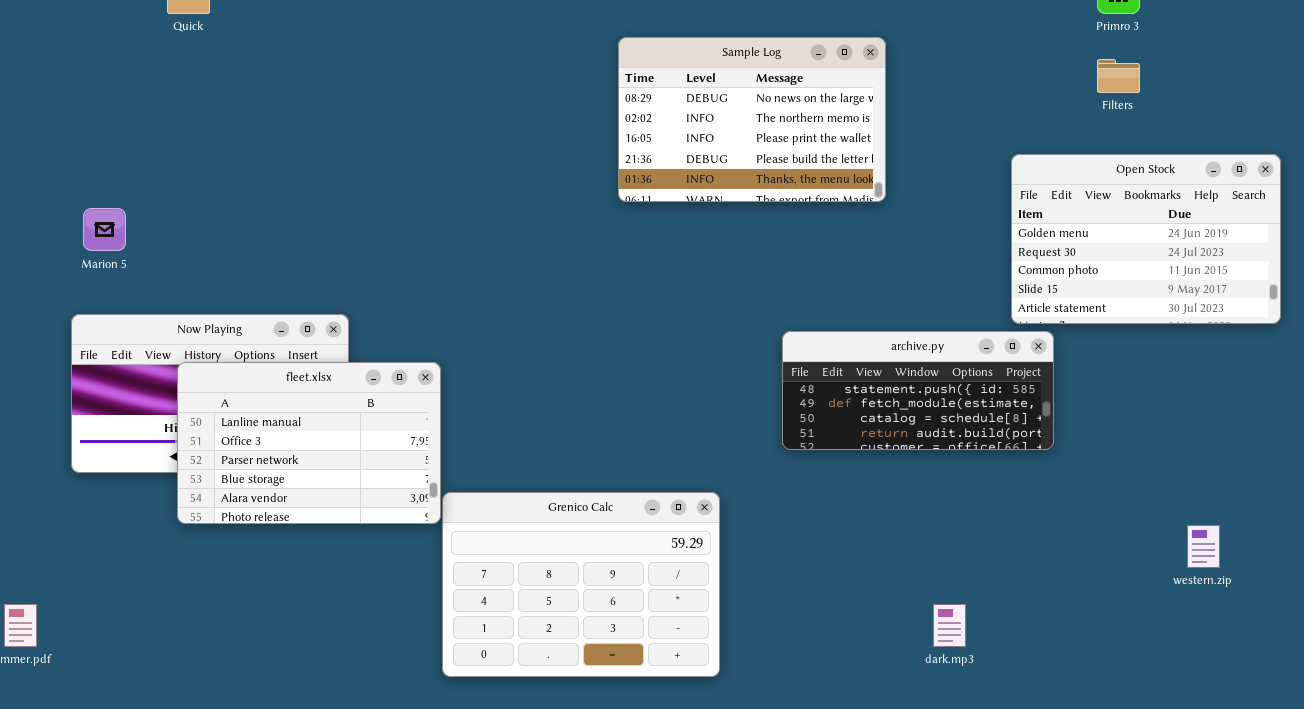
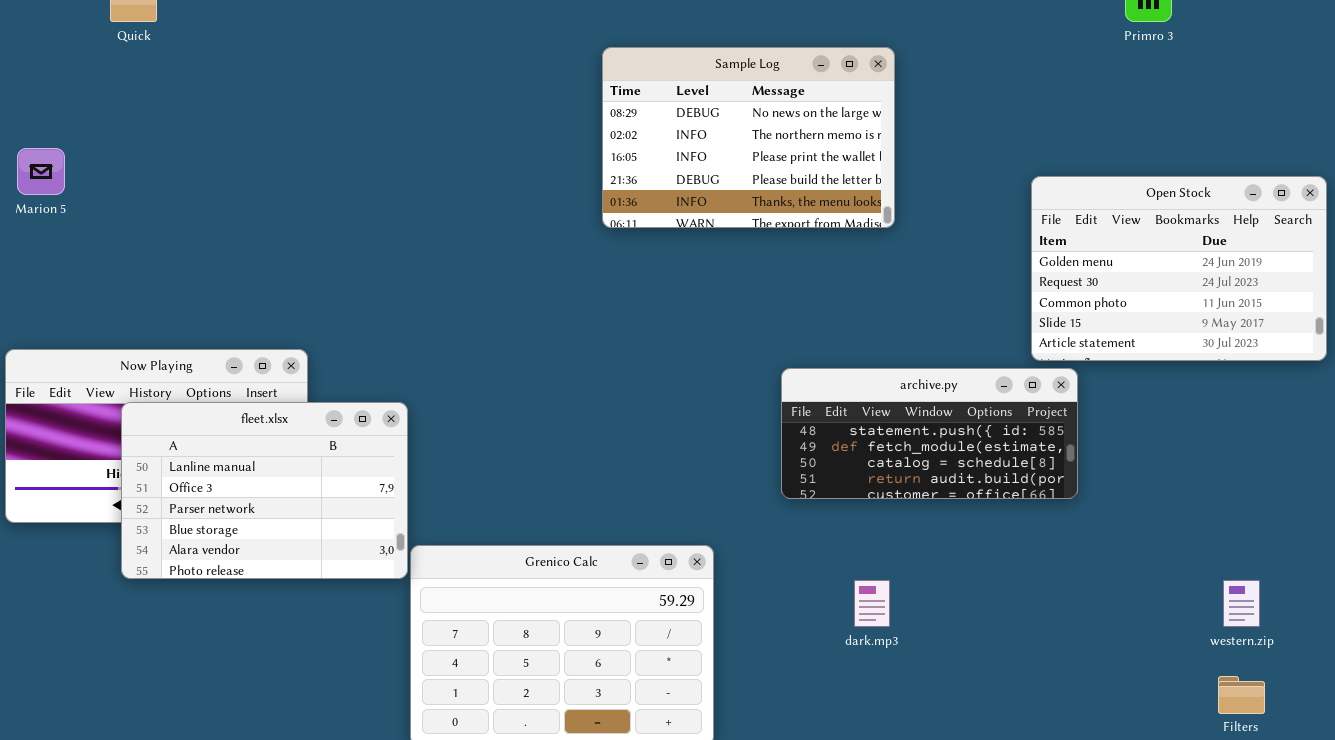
Filters: [1097,59,1140,93] -> [1218,676,1265,714], moved
Marion 5: [83,208,126,251] -> [17,148,65,195], moved
dark.mp3: [933,604,966,647] -> [854,580,890,627], moved

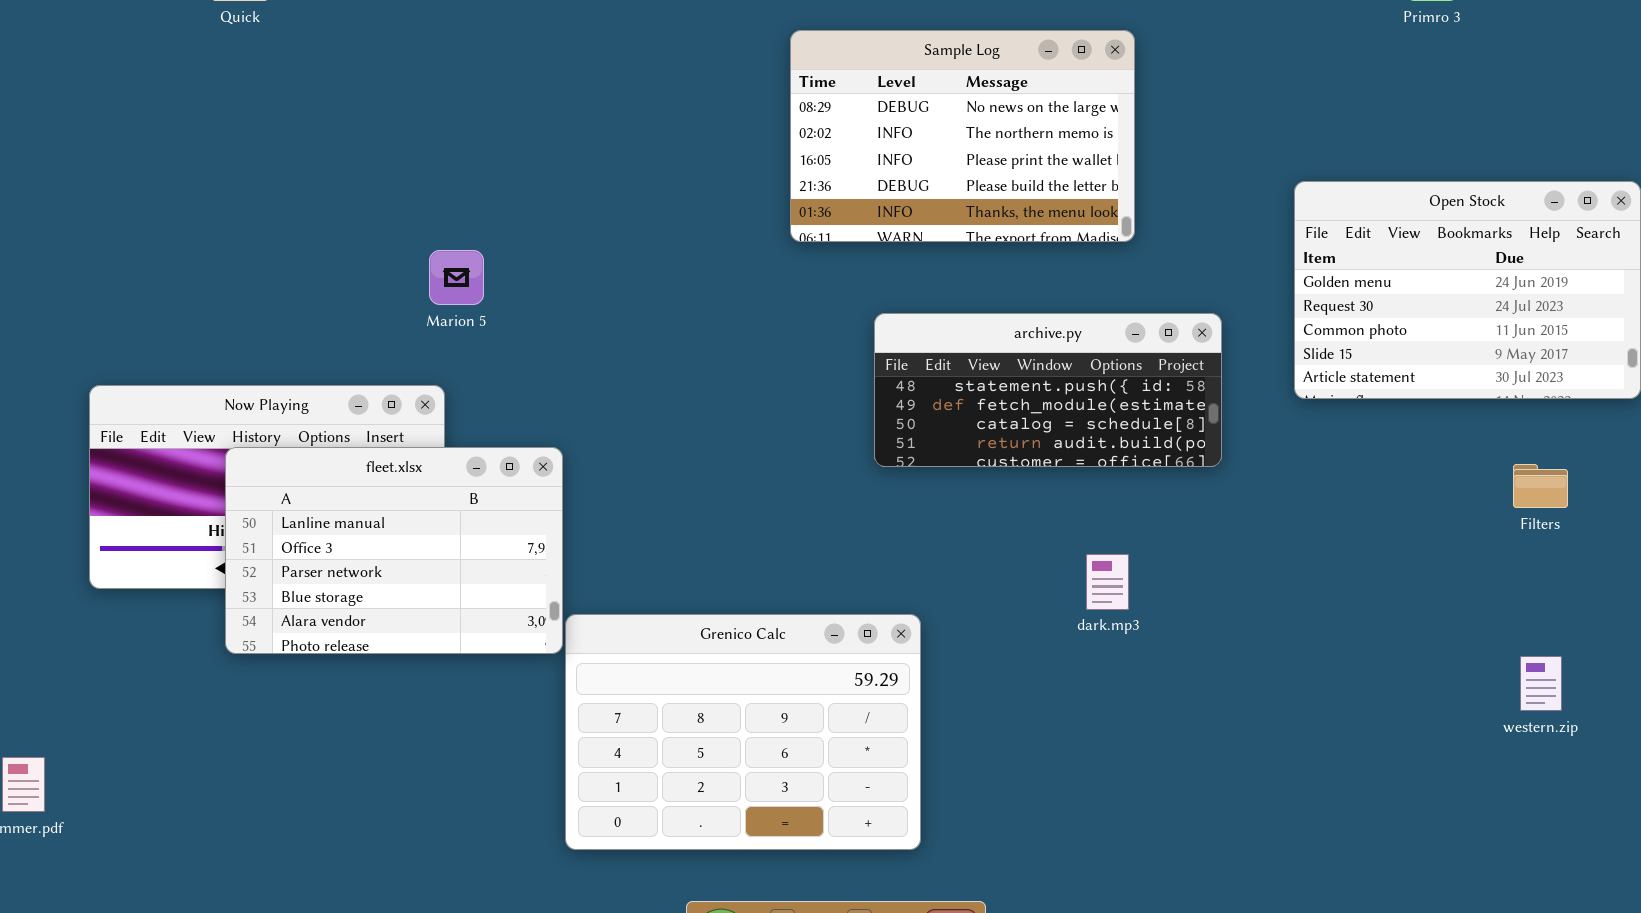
Marion 5: [17,148,65,195] -> [429,250,484,305], moved
archive.py: [781,368,1078,499] -> [874,313,1222,467], moved
dark.mp3: [854,580,890,627] -> [1086,554,1129,610], moved
Filters: [1218,676,1265,714] -> [1513,464,1568,508], moved

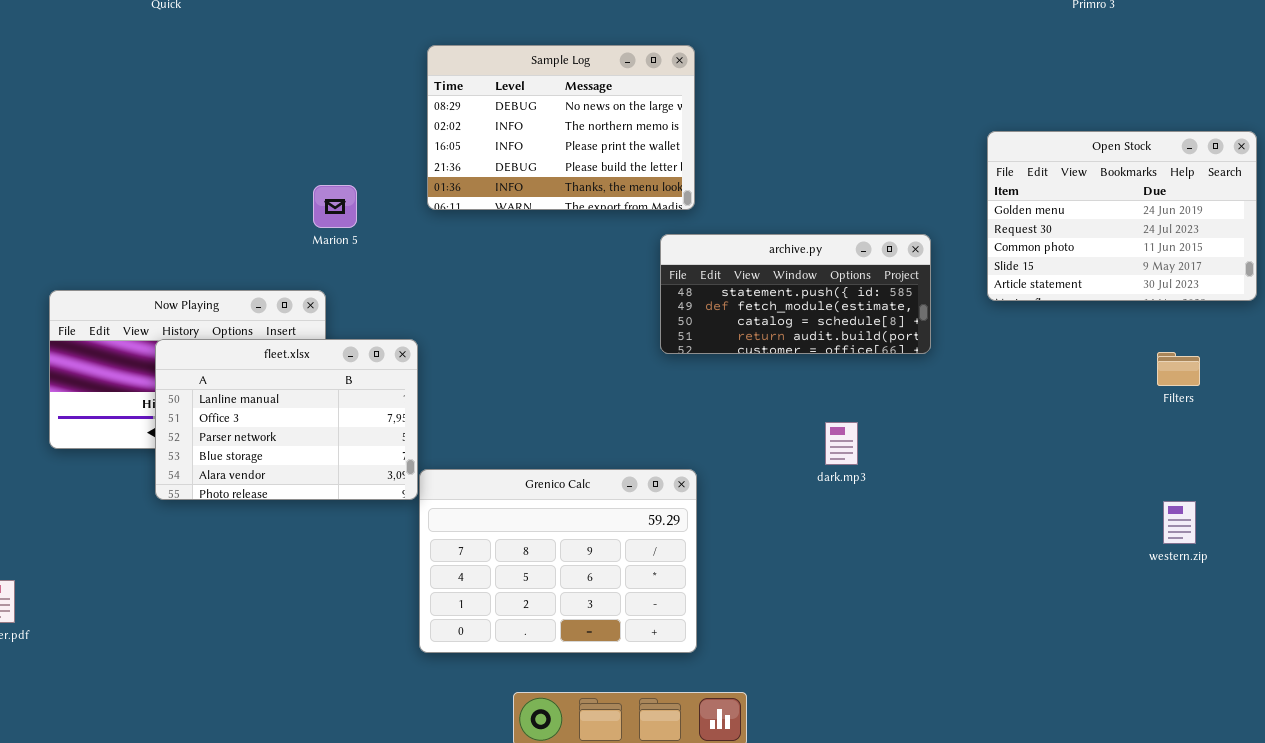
Sample Log: [790,30,1135,242] -> [427,45,695,210], moved

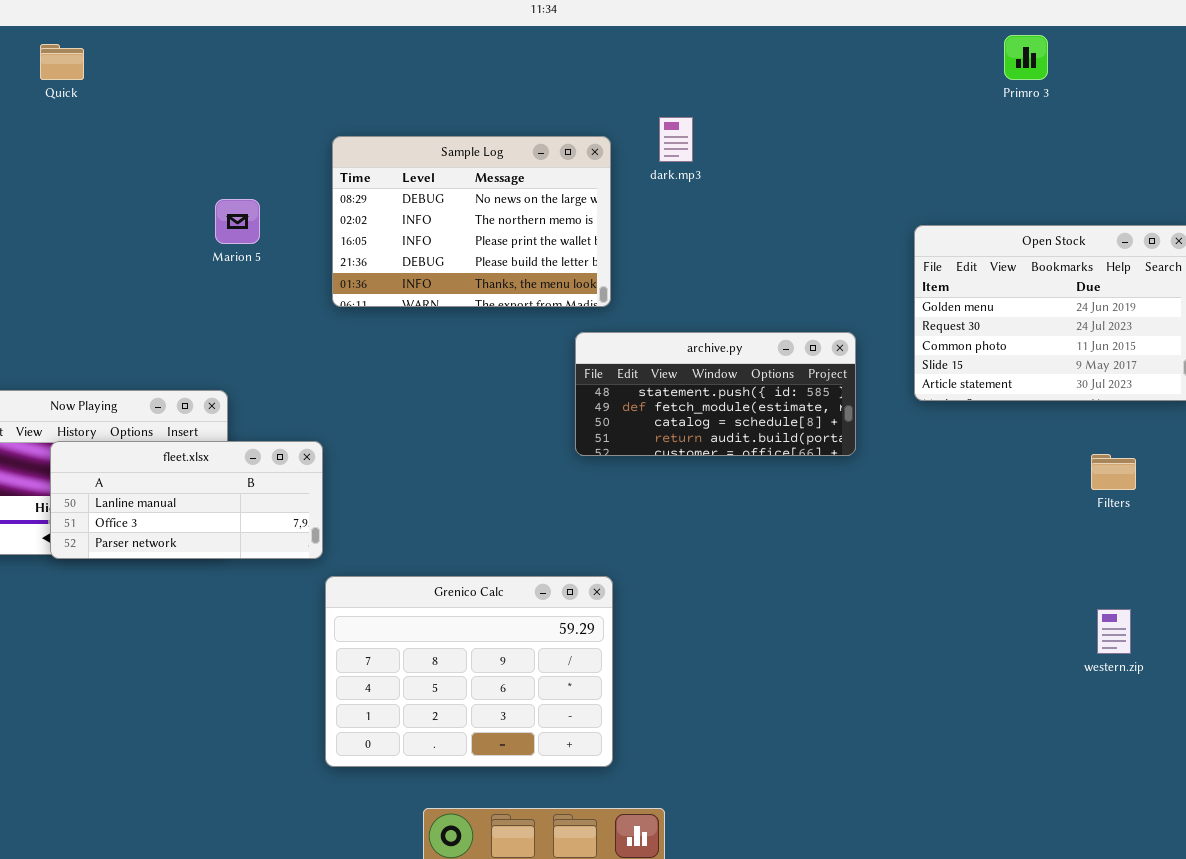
Marion 5: [313,185,357,228] -> [215,199,260,244], moved
fleet.xlsx: [155,339,418,500] -> [50,441,323,559], resized
dark.mp3: [825,422,858,465] -> [659,117,693,162], moved

